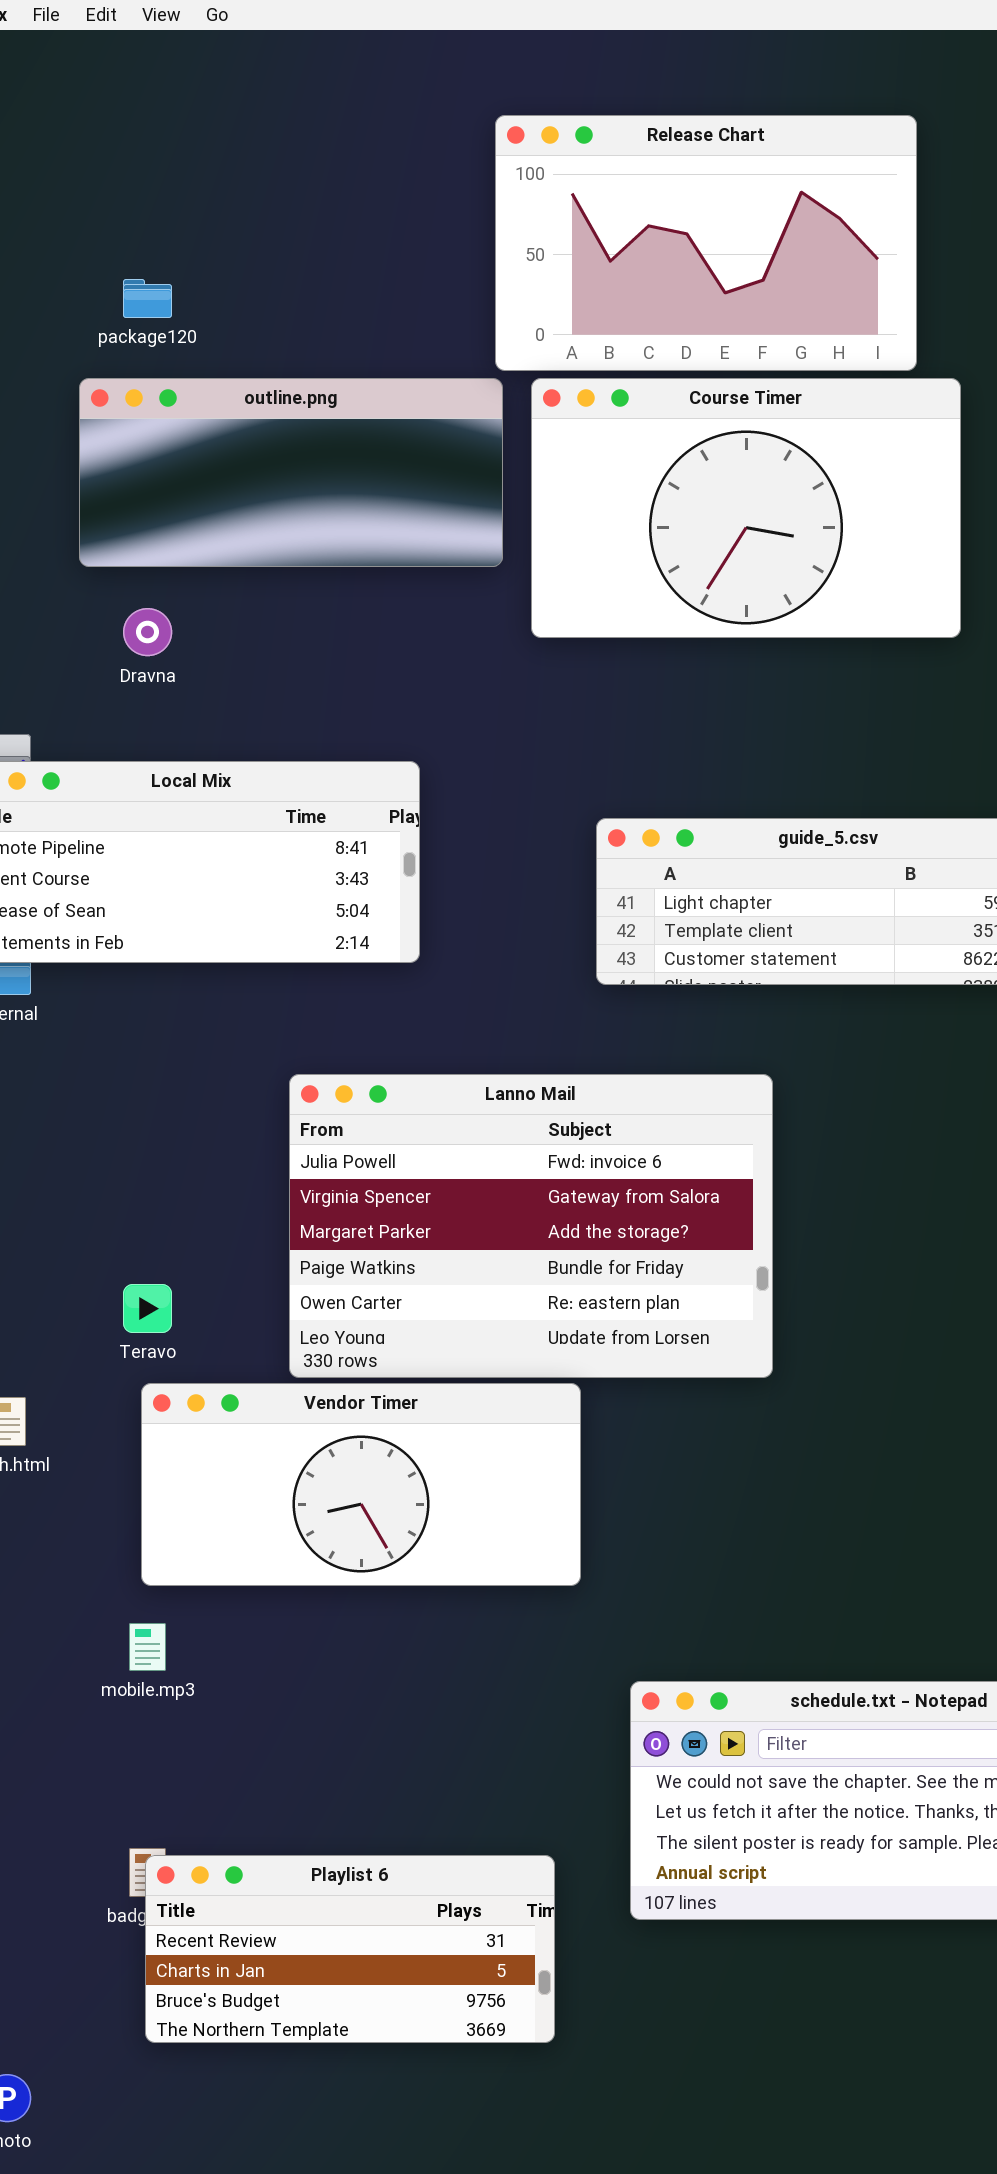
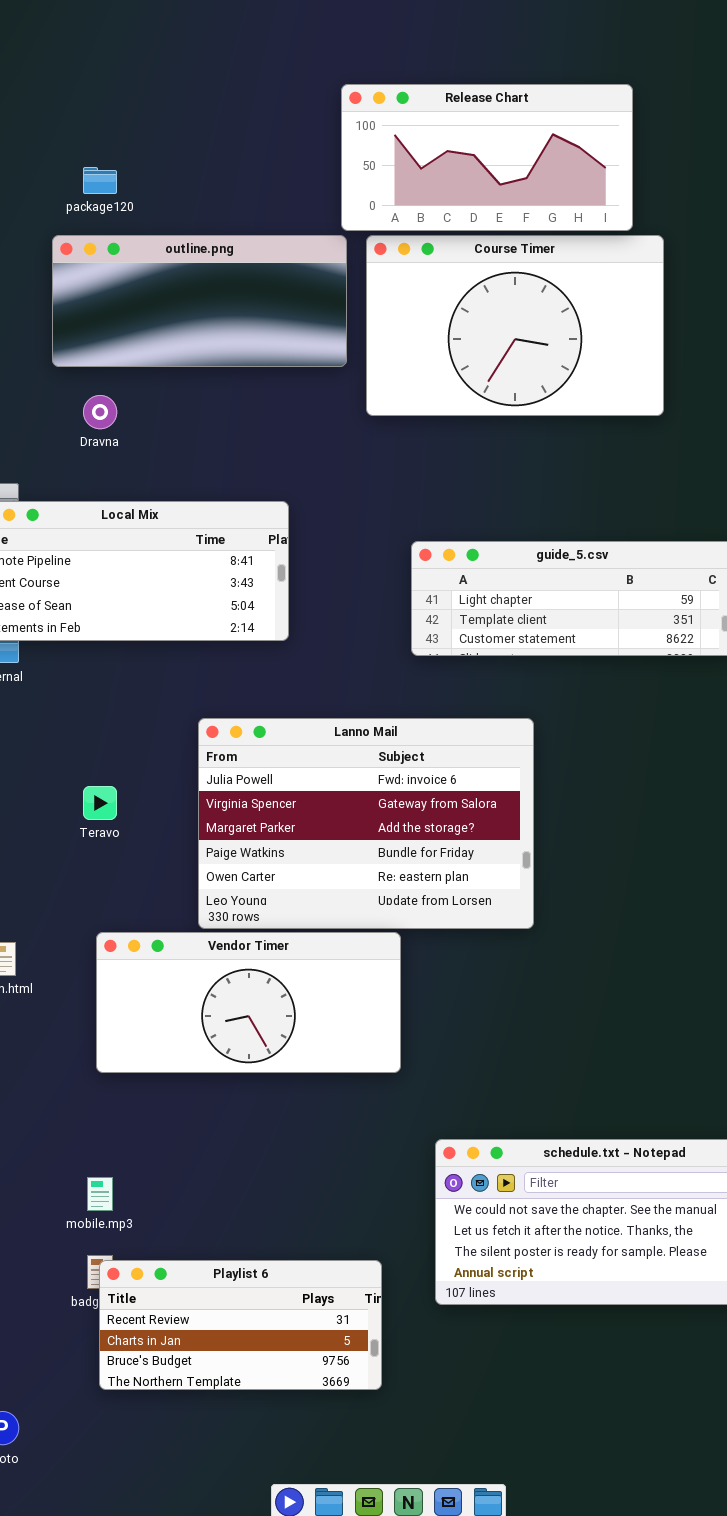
Release Chart: [495,115,917,371] -> [341,84,633,231], resized
Teravo: [123,1284,172,1333] -> [83,786,117,820], moved
mobile.mp3: [129,1623,166,1671] -> [87,1177,113,1211], moved

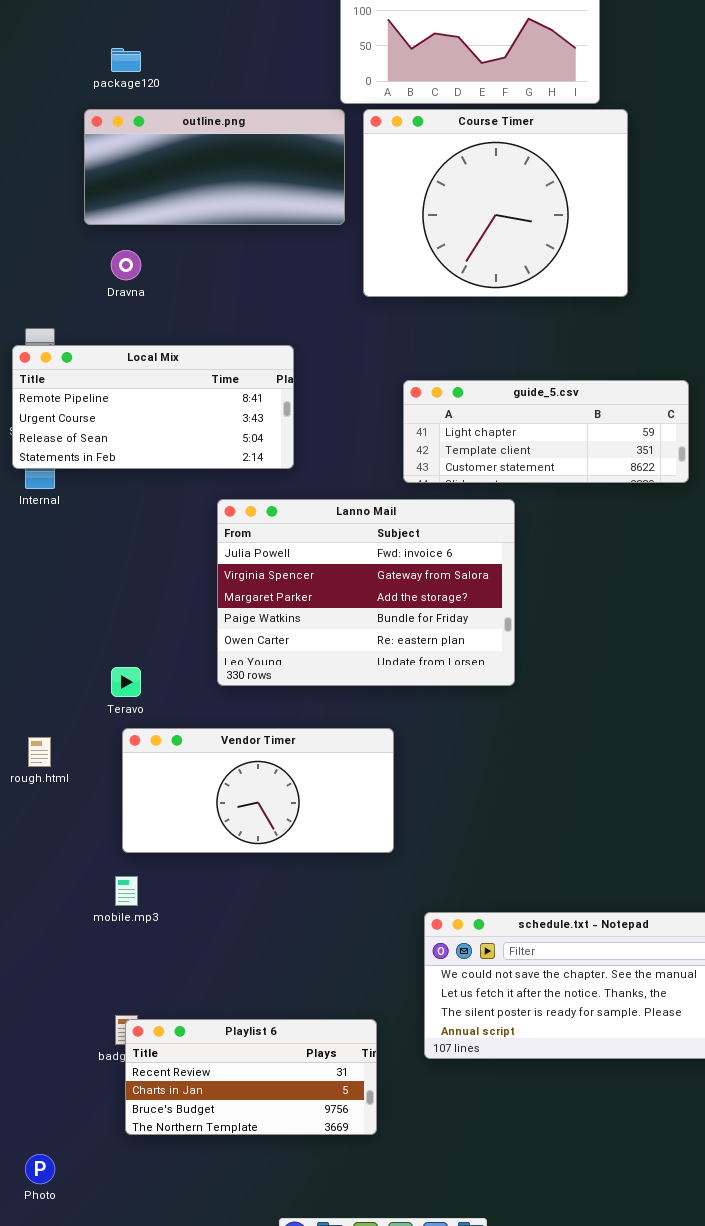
Course Timer: [366,235,664,416] -> [363,109,628,297], resized
Lanno Mail: [198,718,534,929] -> [217,499,515,686], moved
Teravo: [83,786,117,820] -> [111,667,141,697], moved
mobile.mp3: [87,1177,113,1211] -> [115,876,138,906], moved

